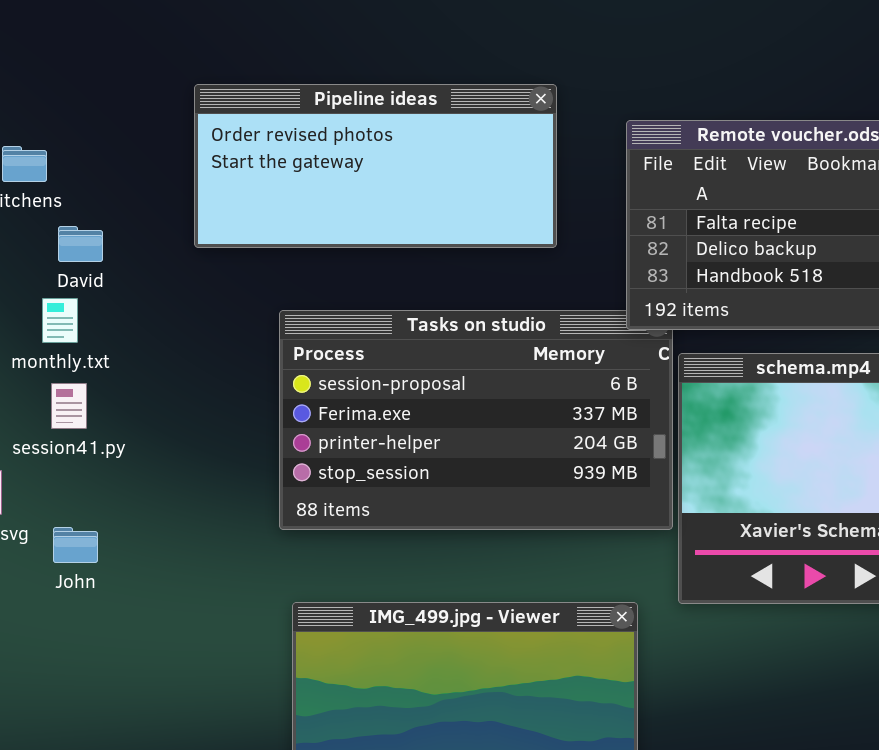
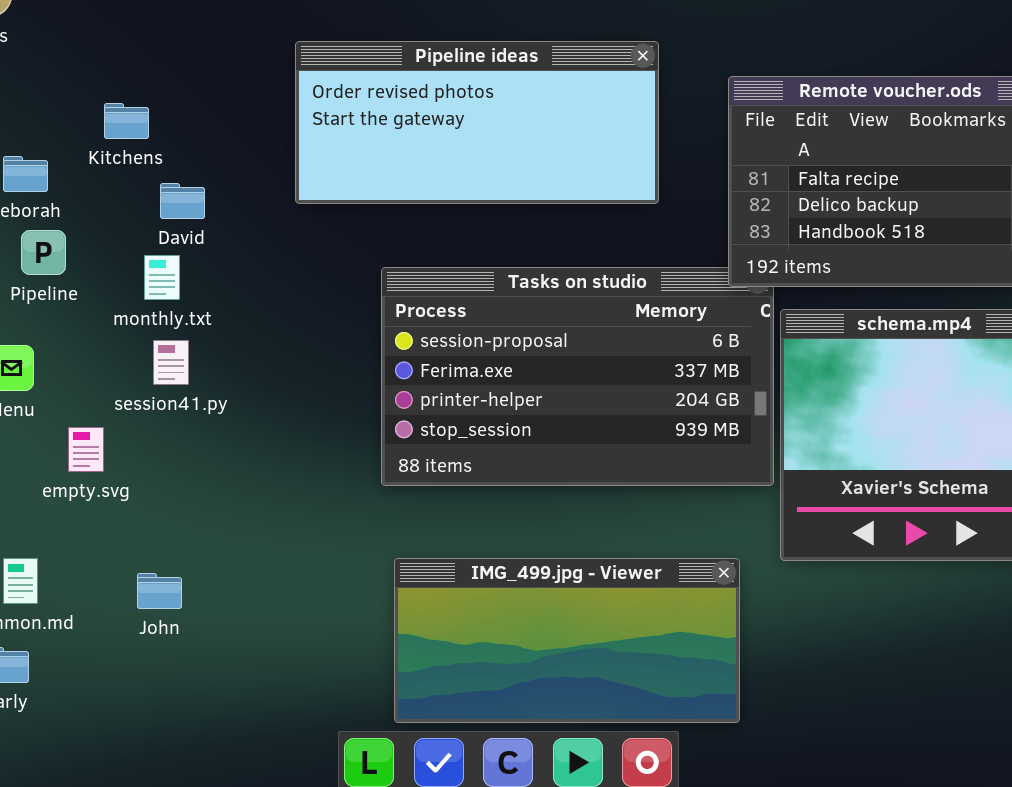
John: [53,527,98,563] -> [137,573,182,609], moved

